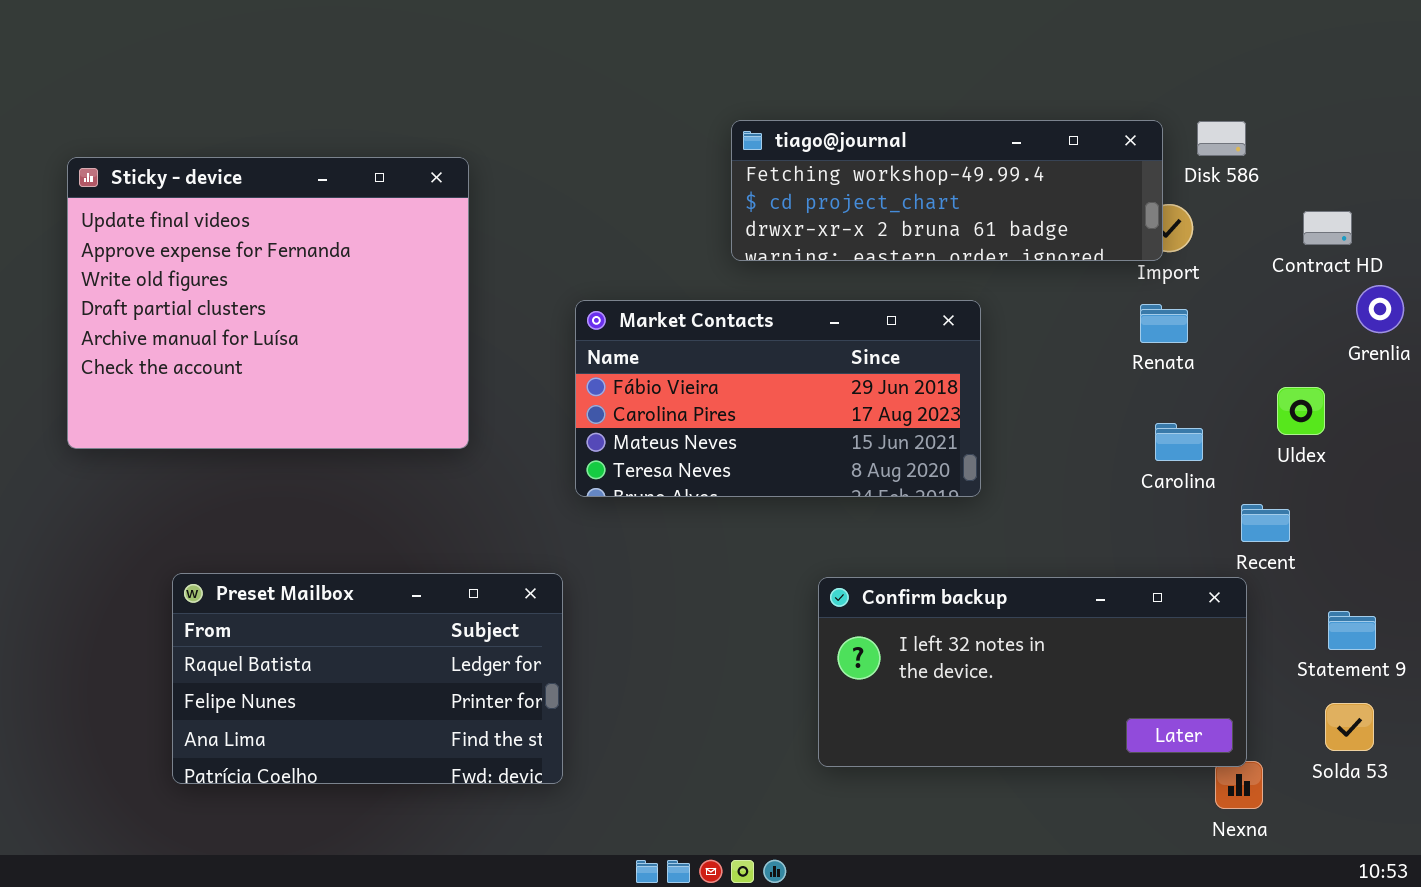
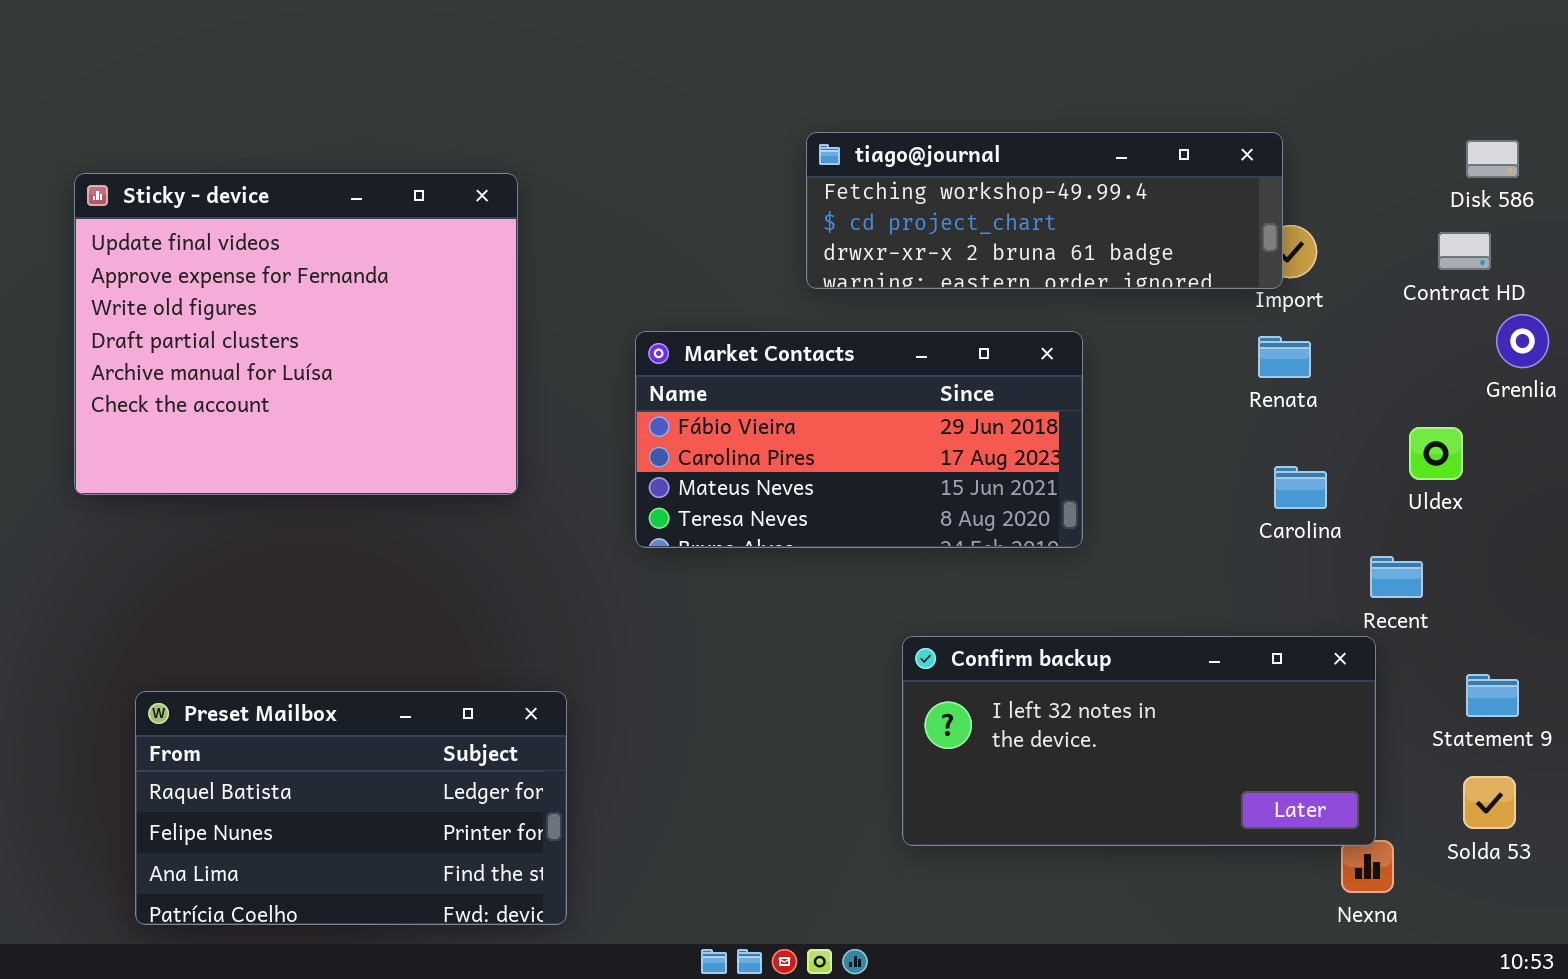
Disk 586: [1197,121,1246,156] -> [1466,140,1519,178], moved
Preset Mailbox: [172,573,563,784] -> [135,691,567,925], moved

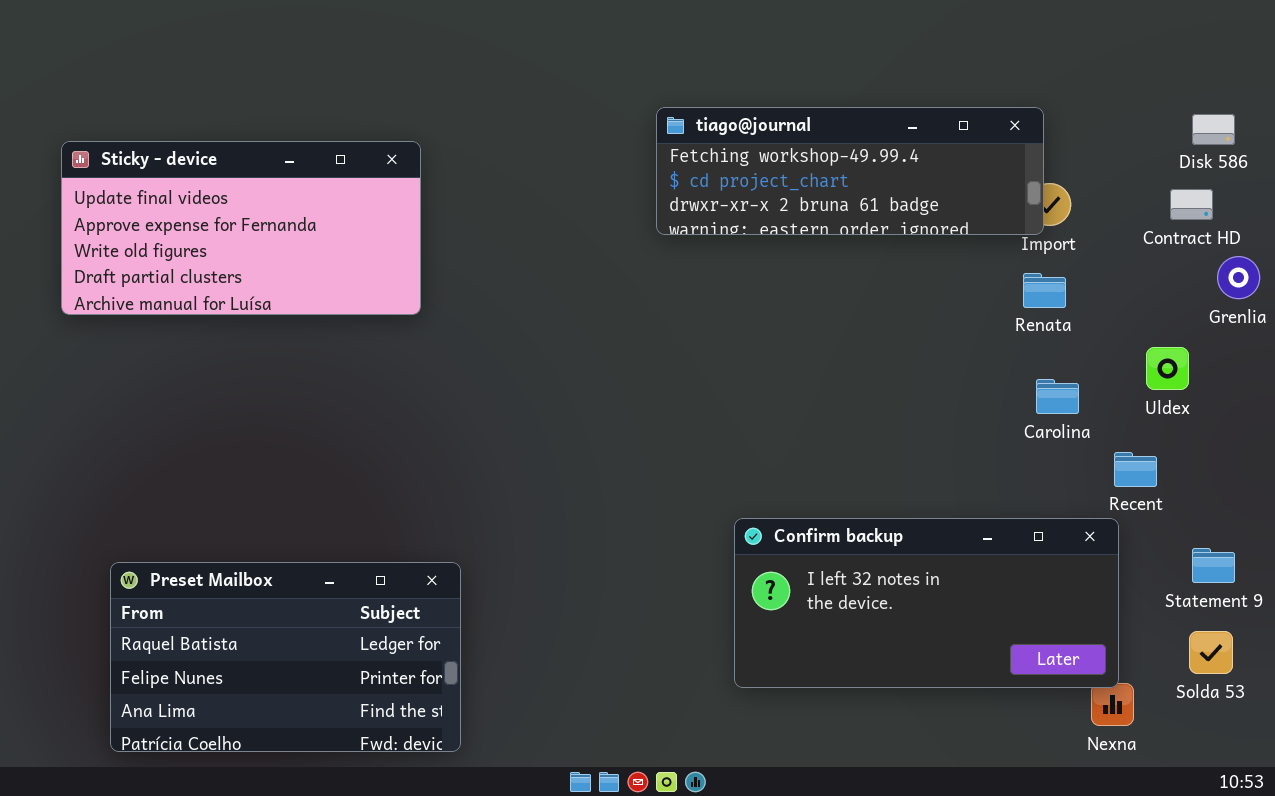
Sticky - device: [74,173,518,495] -> [61,141,421,315], resized
Market Contacts: [635,331,1083,548] -> none, closed

